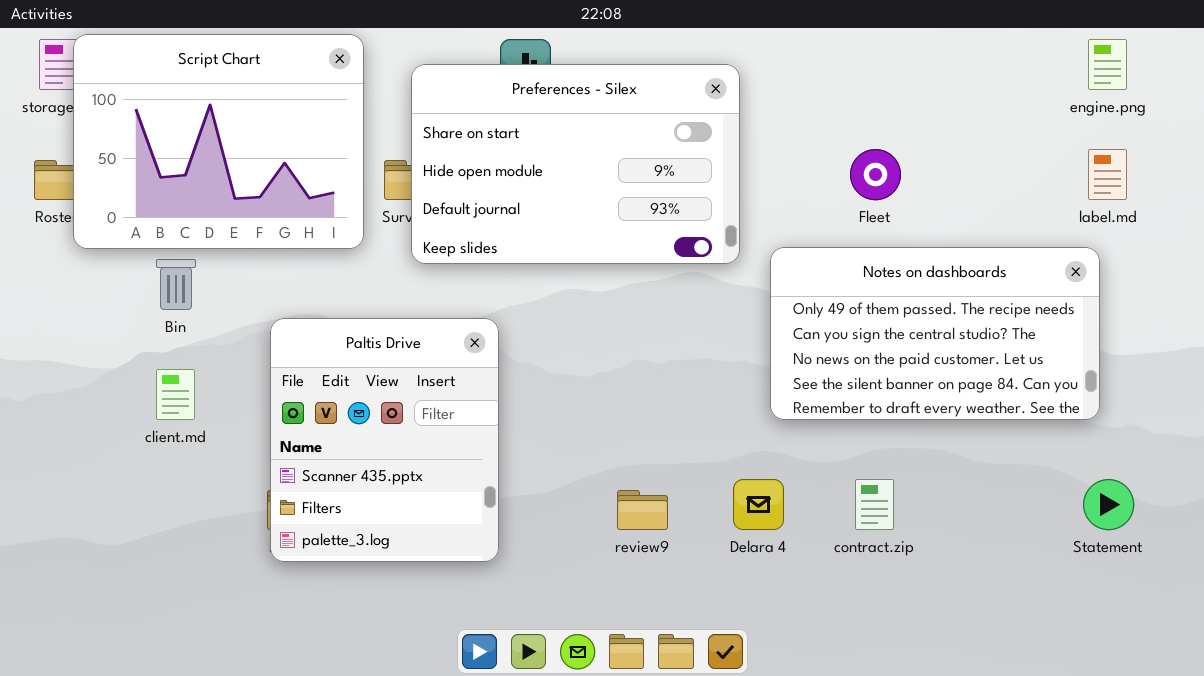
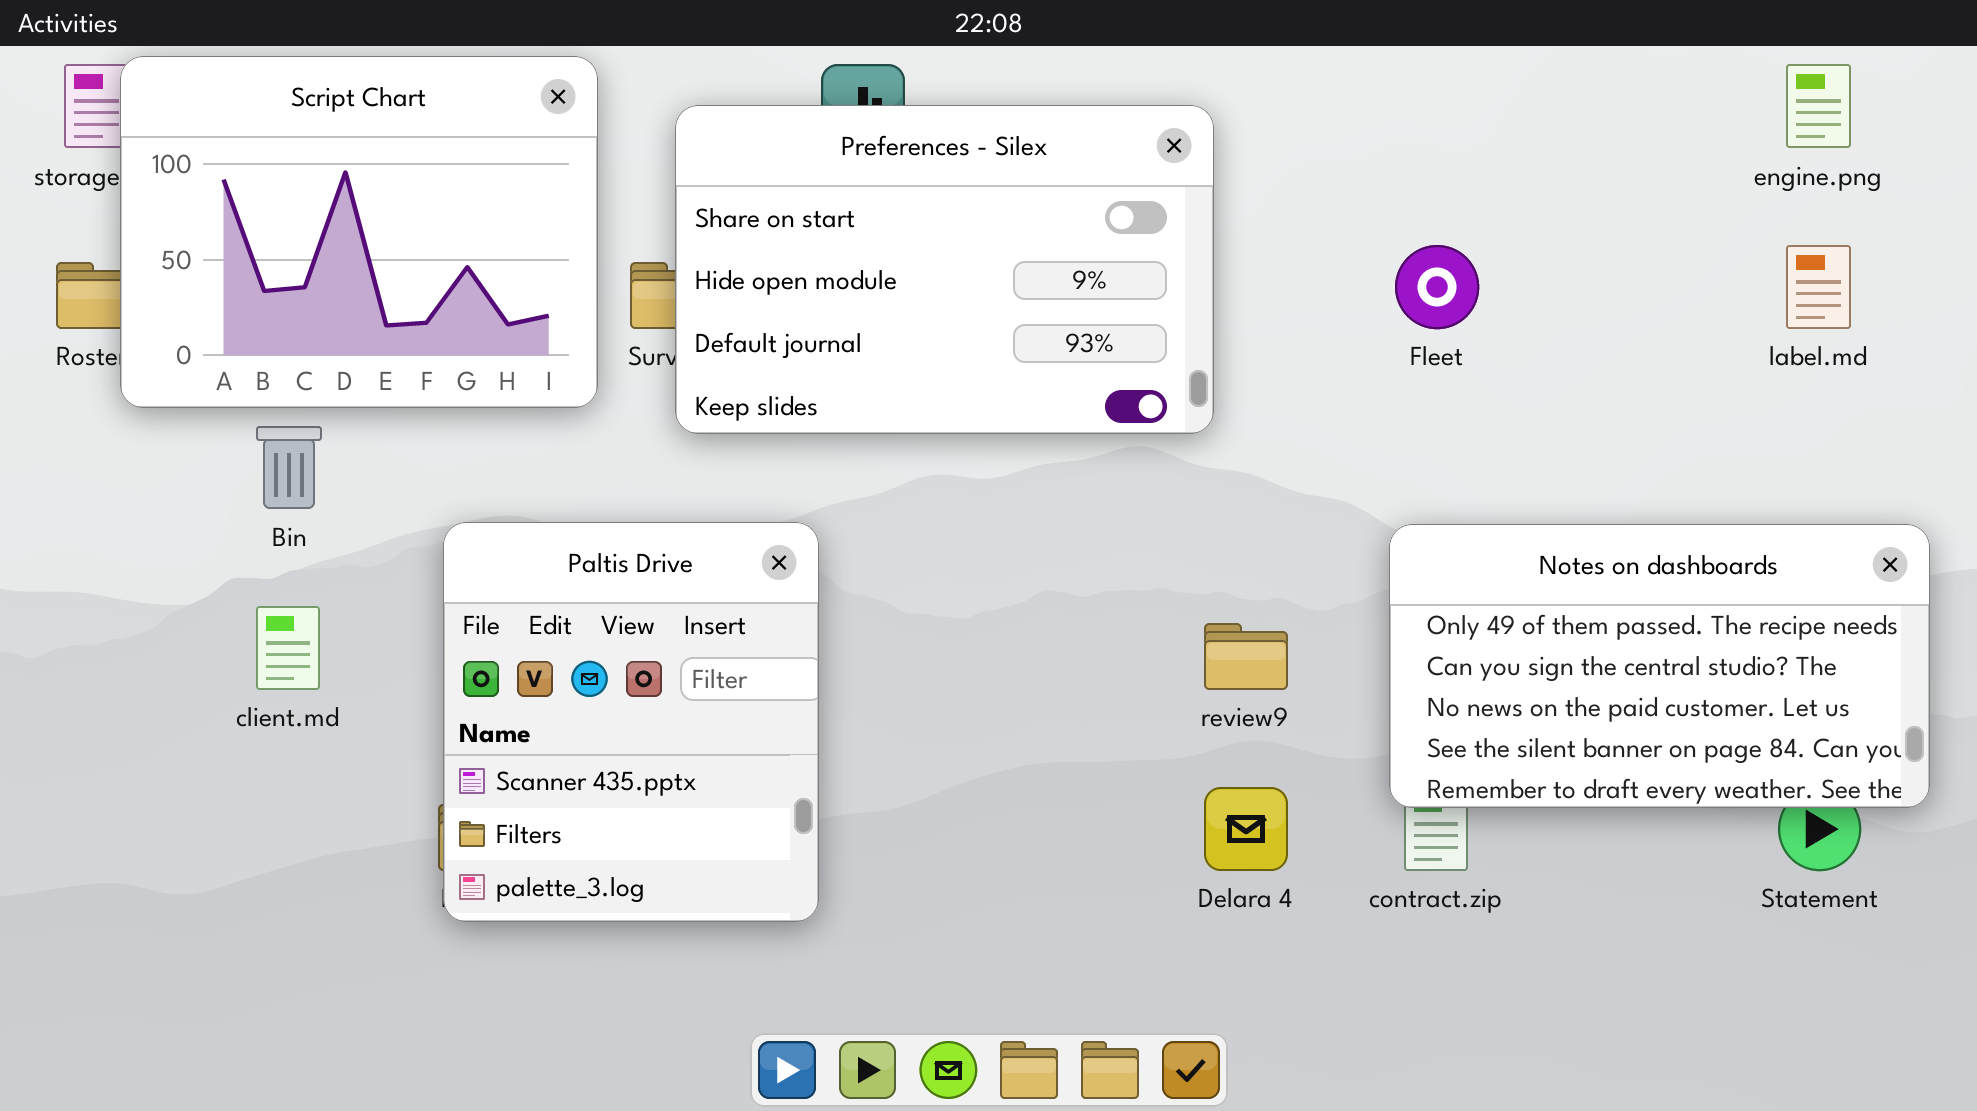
Notes on dashboards: [770,247,1100,420] -> [1389,524,1930,808], moved
review9: [617,490,668,530] -> [1204,623,1288,690], moved

